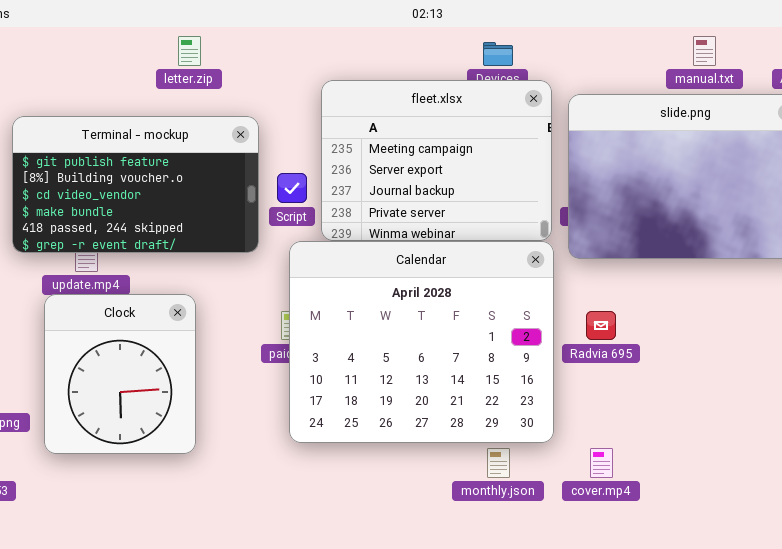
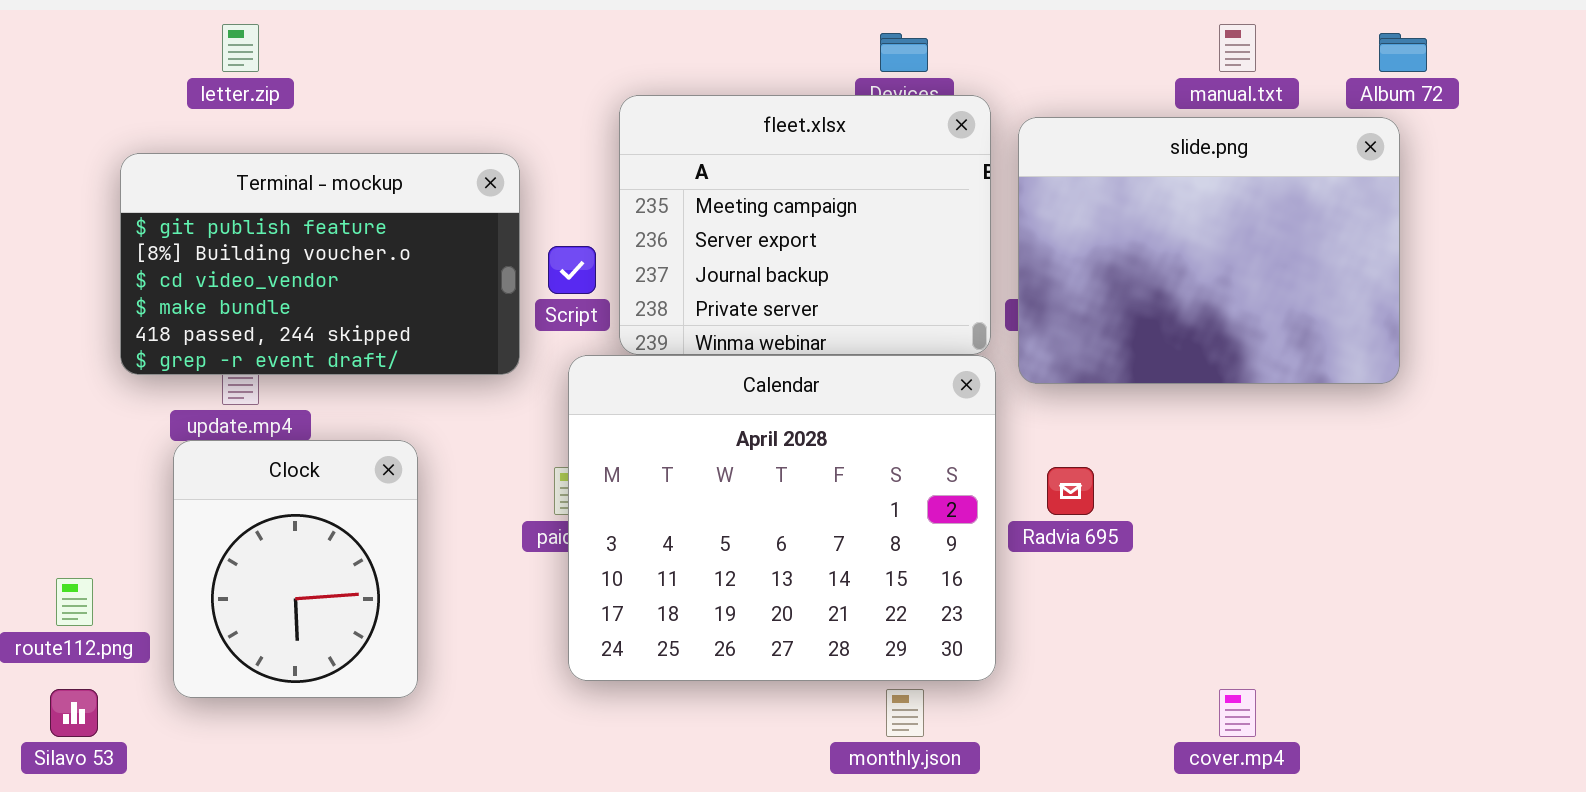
letter.zip: [178,36,201,66] -> [222,24,259,72], moved
cover.mp4: [590,448,613,478] -> [1219,689,1256,737], moved

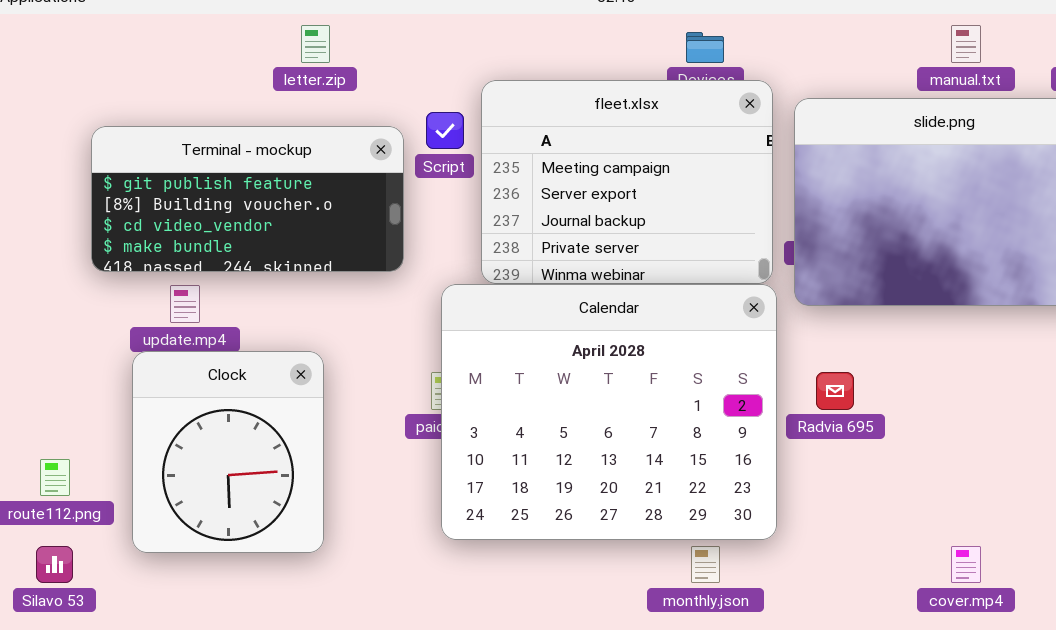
letter.zip: [222,24,259,72] -> [301,25,330,63], moved
Terminal - mockup: [120,153,520,375] -> [91,126,404,272], resized
Script: [548,246,596,294] -> [426,112,464,149], moved

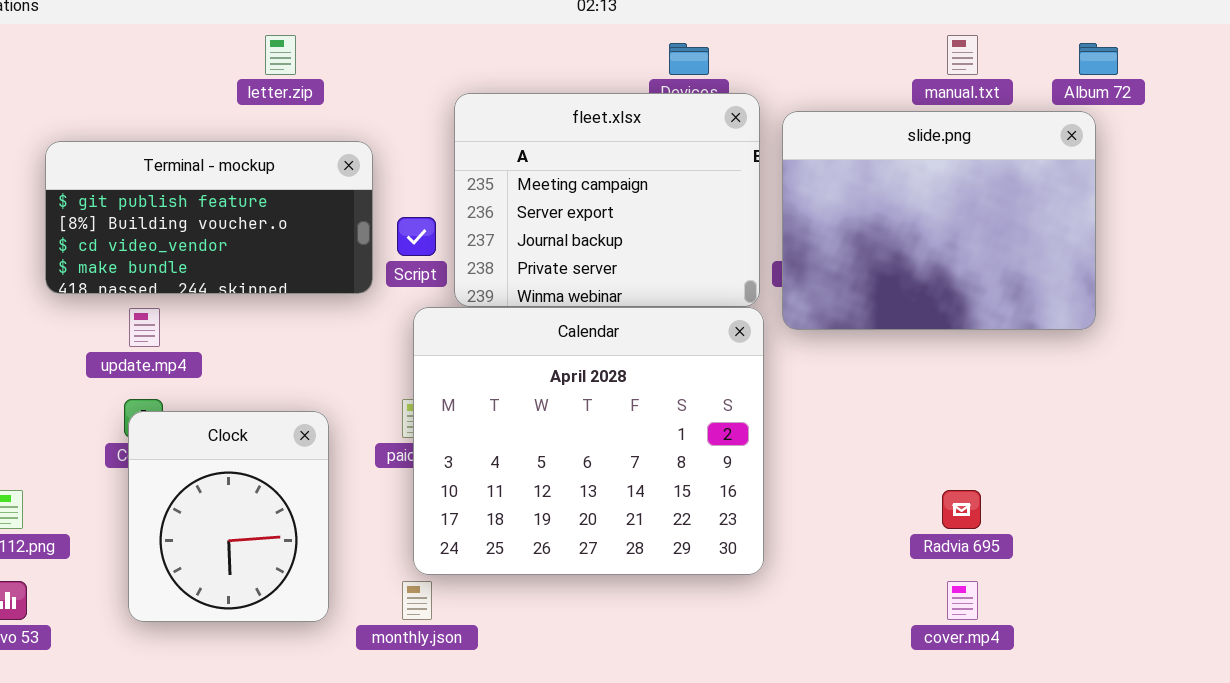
Script: [426,112,464,149] -> [397,217,436,256], moved
Clock: [132,351,324,553] -> [128,411,329,622], moved
Radvia 695: [816,372,854,410] -> [942,490,981,529], moved
monthly.json: [691,546,720,583] -> [402,581,432,620], moved

